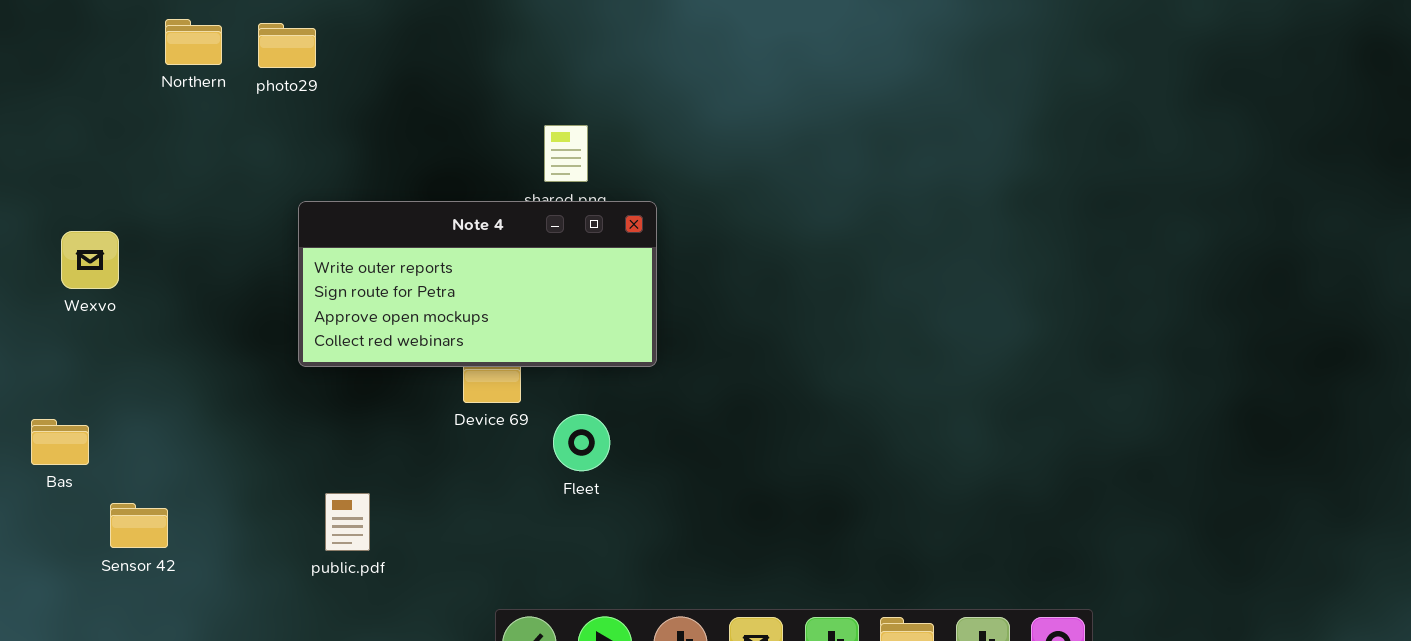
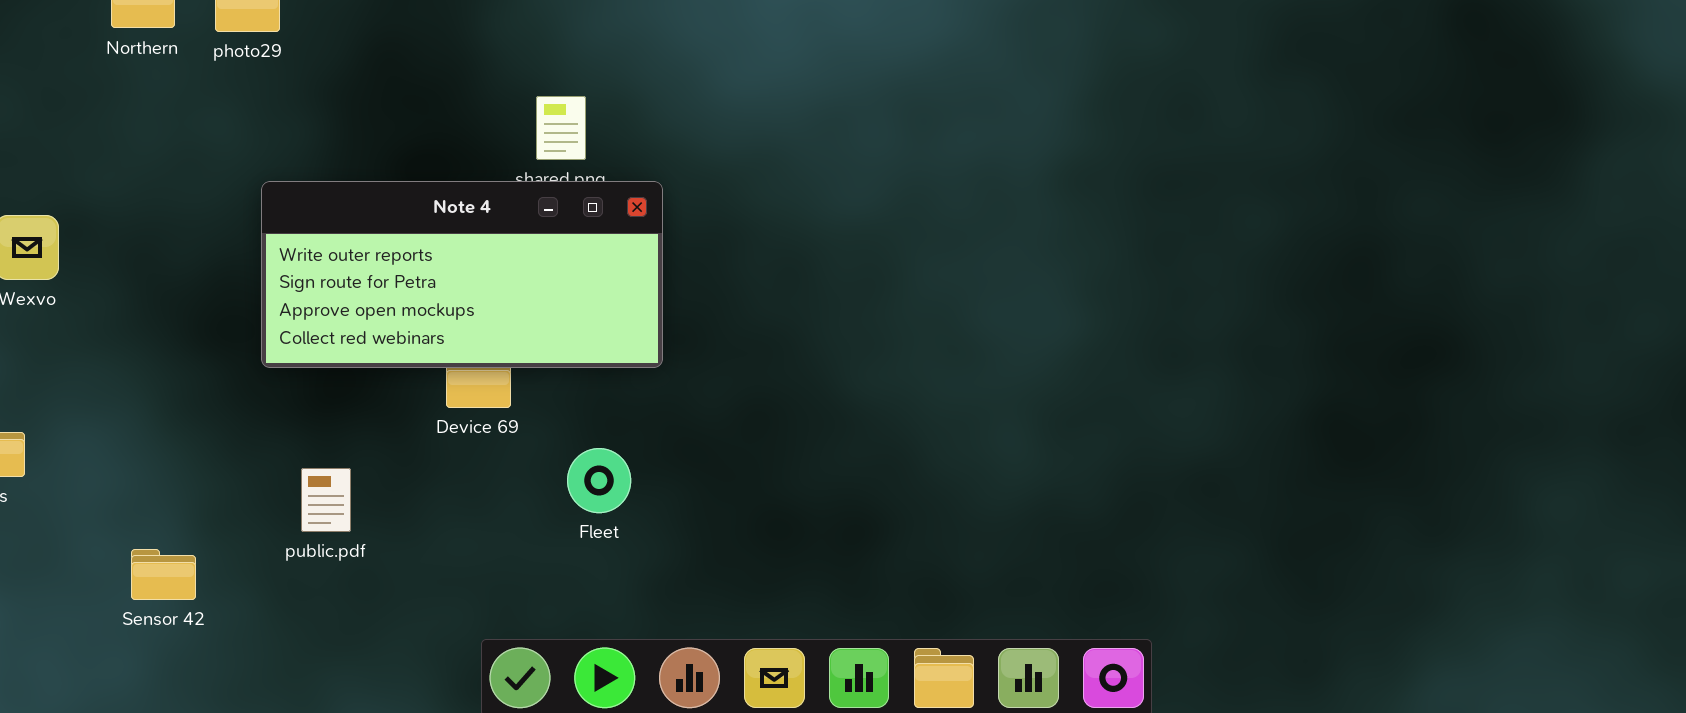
Fleet: [553,414,610,471] -> [567,448,631,513], moved
public.pdf: [325,493,370,551] -> [301,468,351,532], moved
Sensor 42: [110,503,168,548] -> [131,549,196,600], moved

